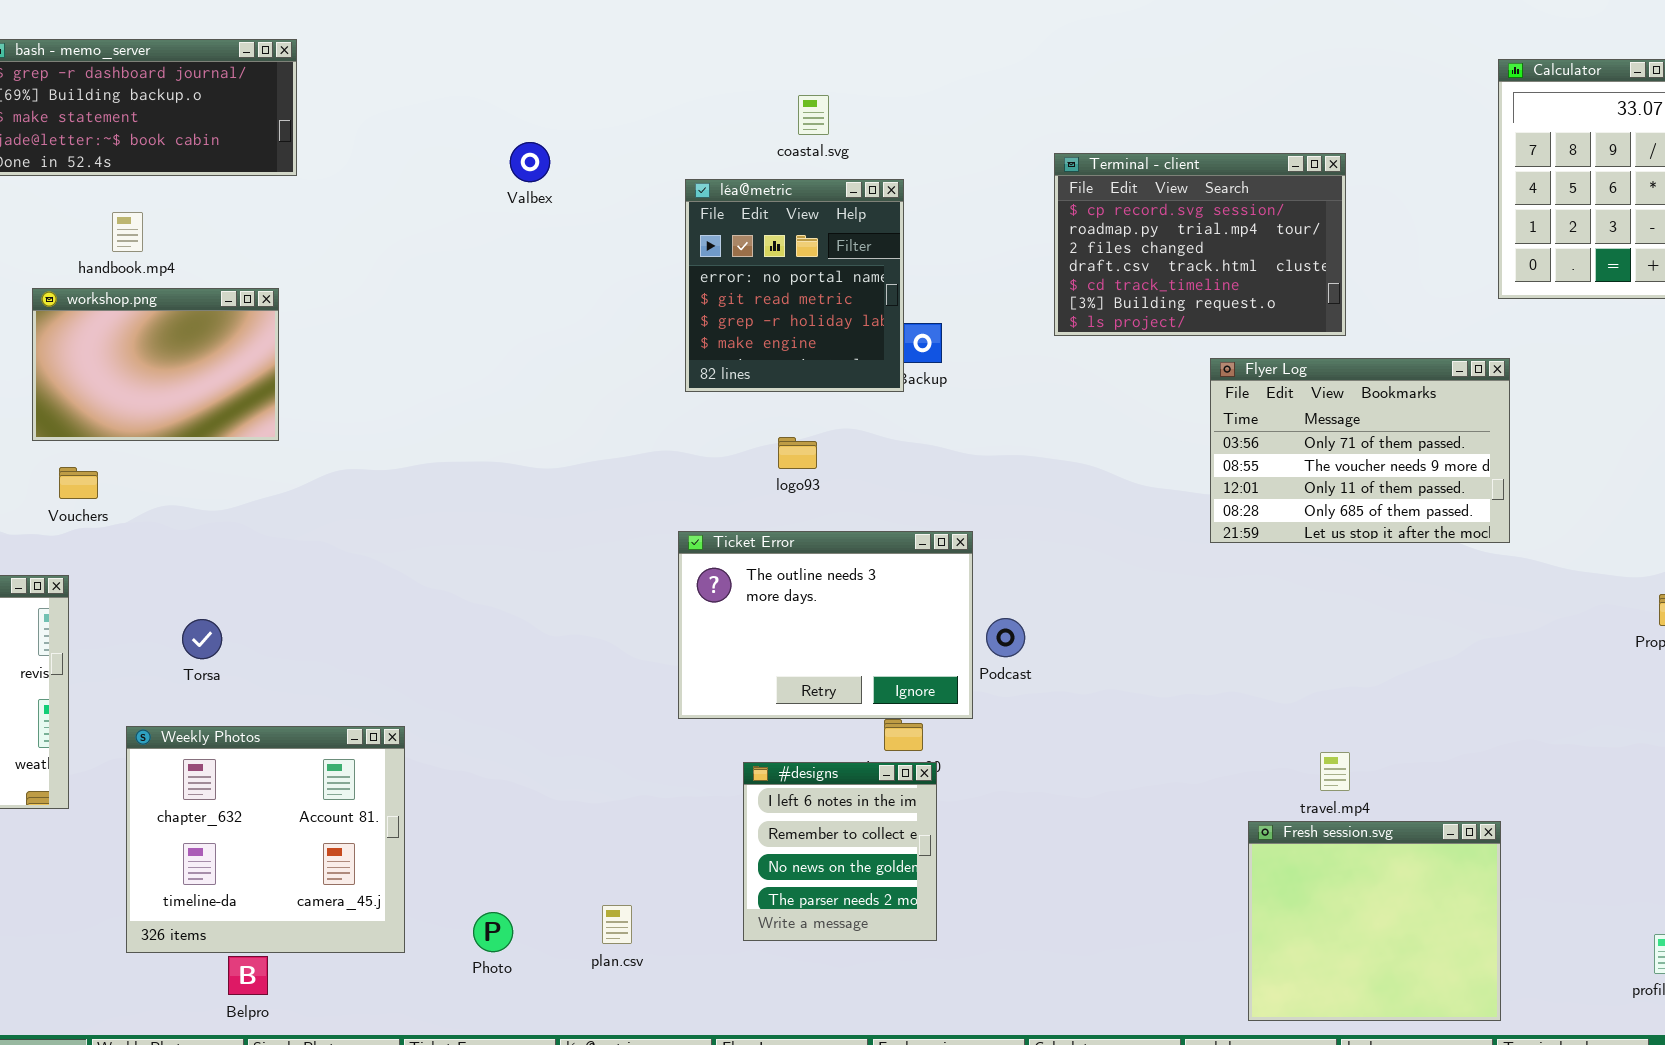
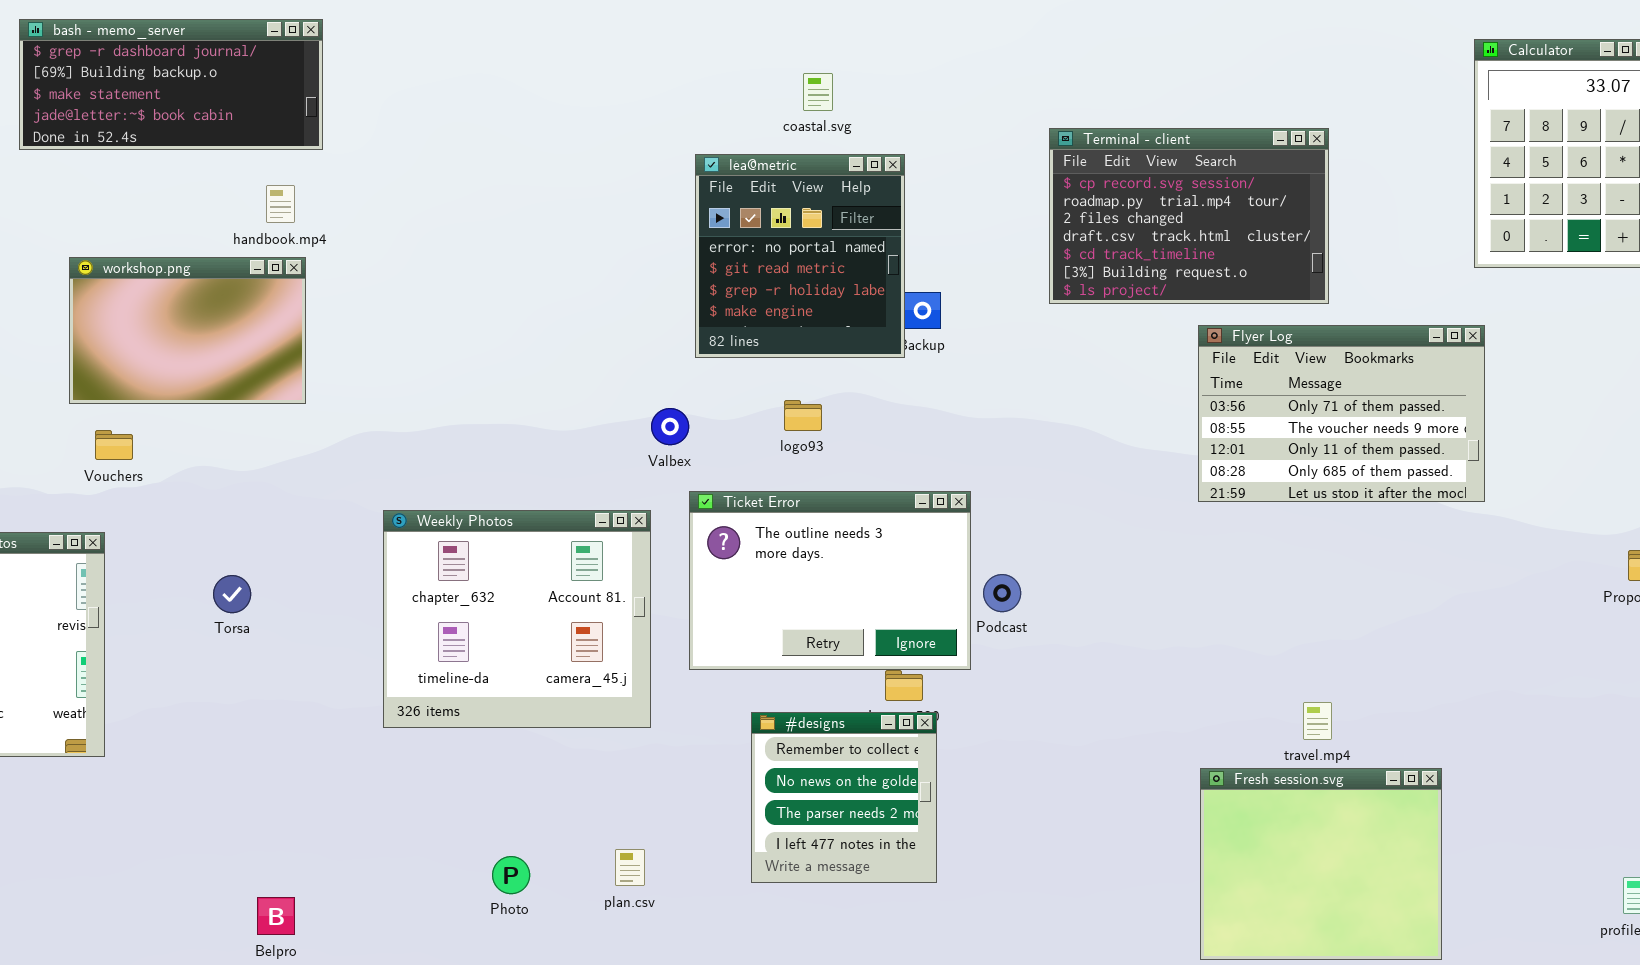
Valbex: [510,142,550,182] -> [651,408,689,445], moved
handbook.mp4: [112,212,143,252] -> [266,185,295,223], moved
Weekly Photos: [126,726,405,953] -> [383,510,651,728], moved
#designs: [743,762,937,941] -> [751,712,937,883], scrolled down 1 row
Fresh session.svg: [1248,821,1501,1021] -> [1200,768,1442,960], moved

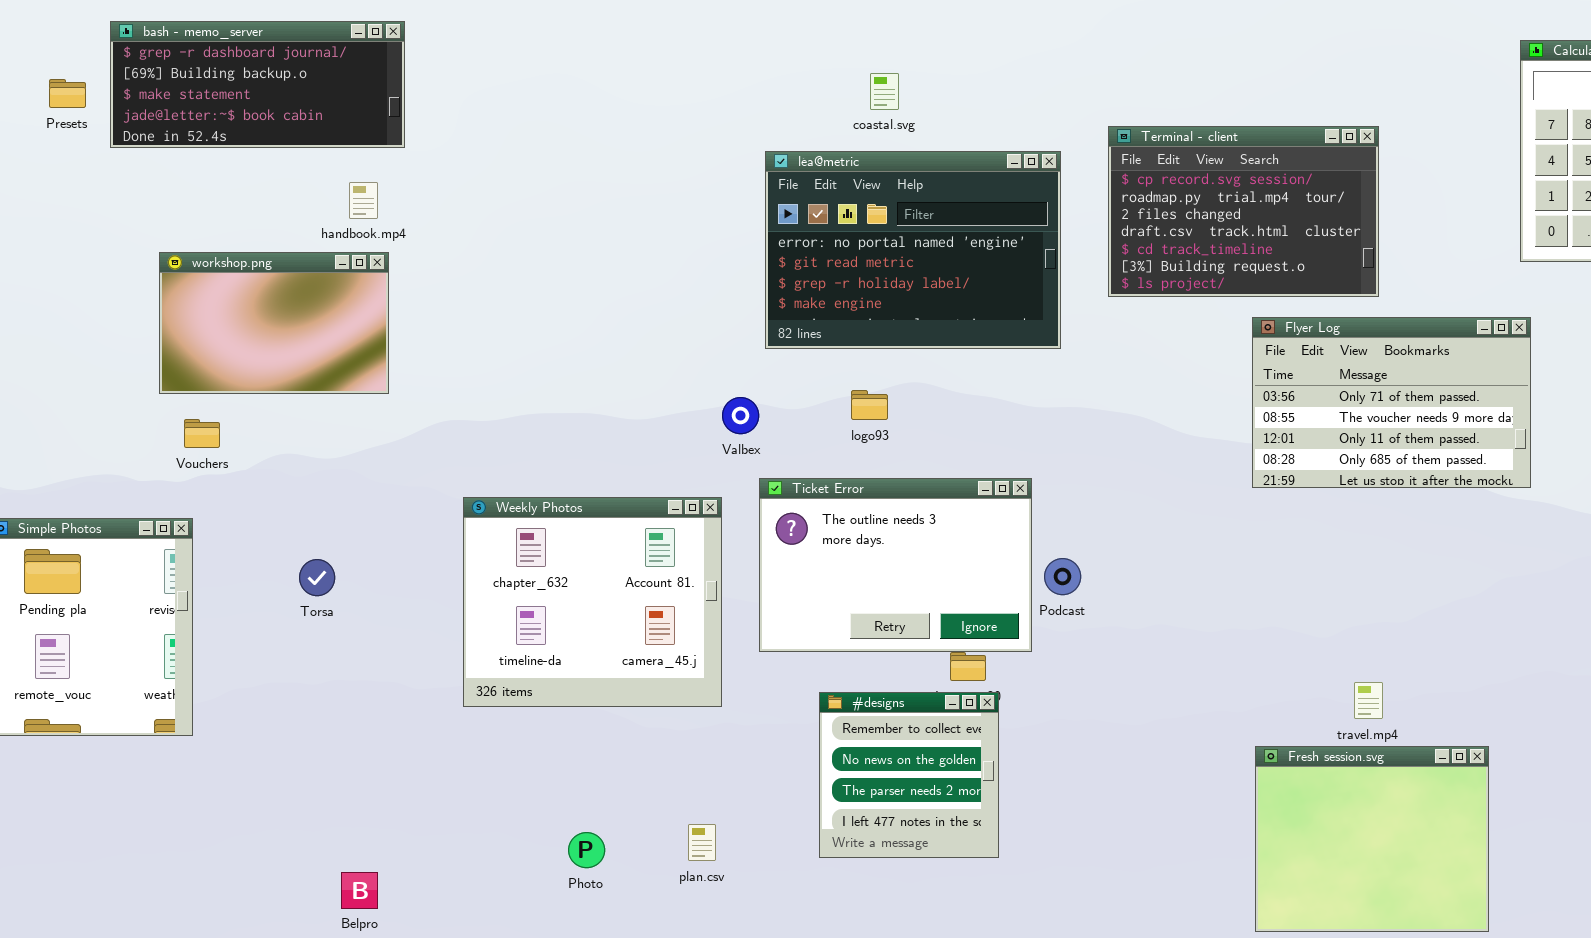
léa@metric: [695,154,905,358] -> [765,151,1061,349], resized

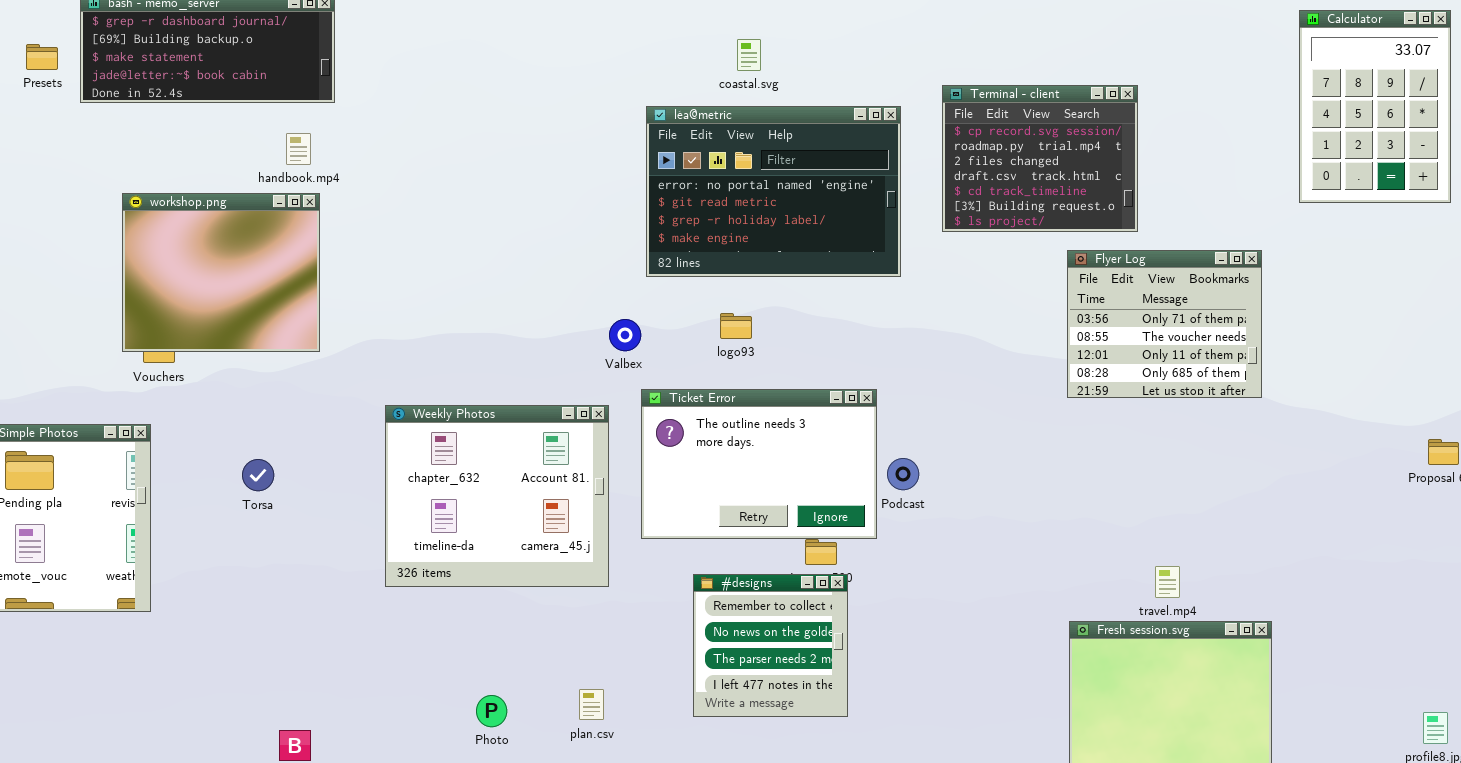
Terminal - client: [1108,126,1379,297] -> [942,85,1138,232], resized
workshop.png: [159,252,389,394] -> [122,193,320,352], resized
Flyer Log: [1252,317,1531,488] -> [1067,250,1262,398], resized

